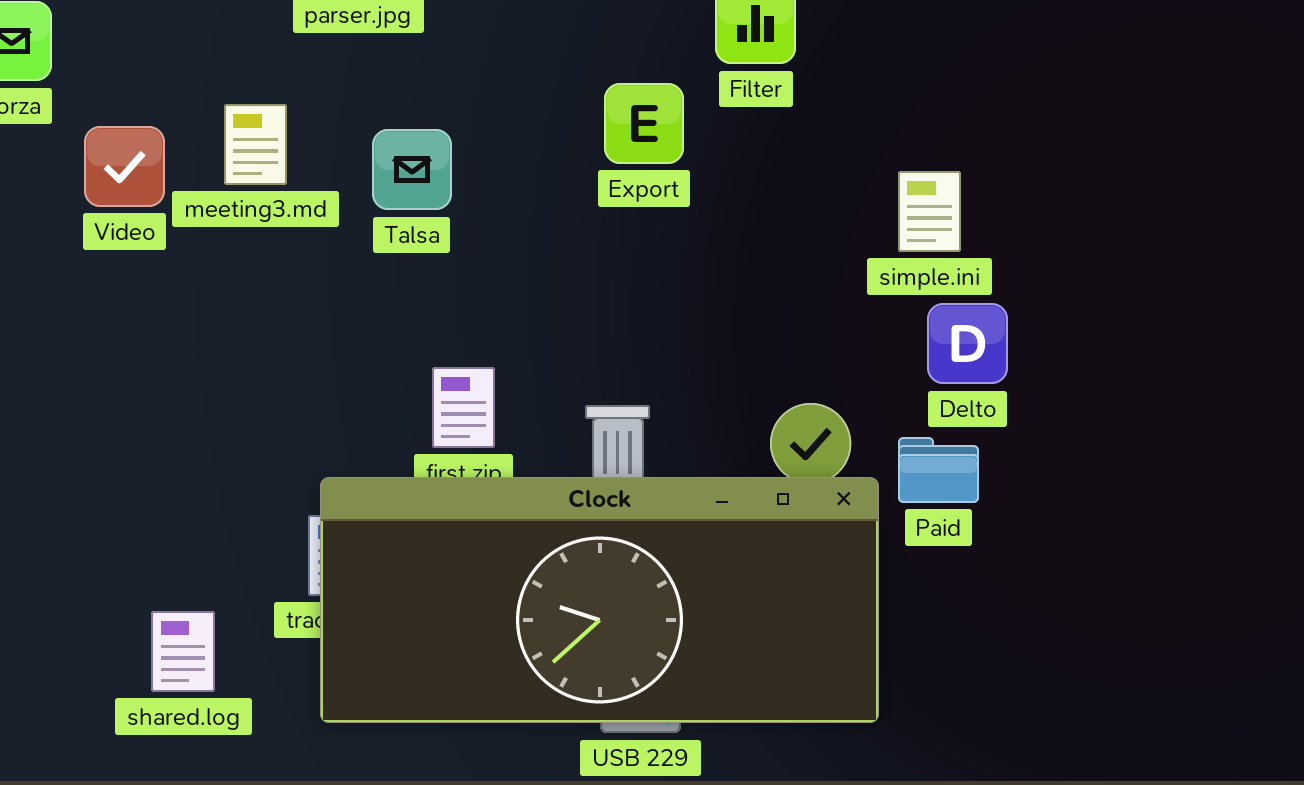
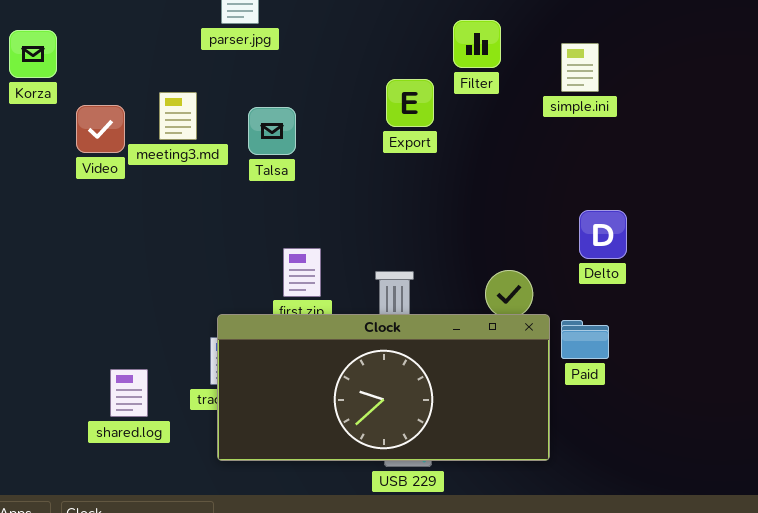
simple.ini: [898,171,961,252] -> [561,43,599,92], moved
Paid: [898,437,979,503] -> [561,320,609,359], moved
shared.log: [151,611,215,692] -> [110,369,148,417], moved

